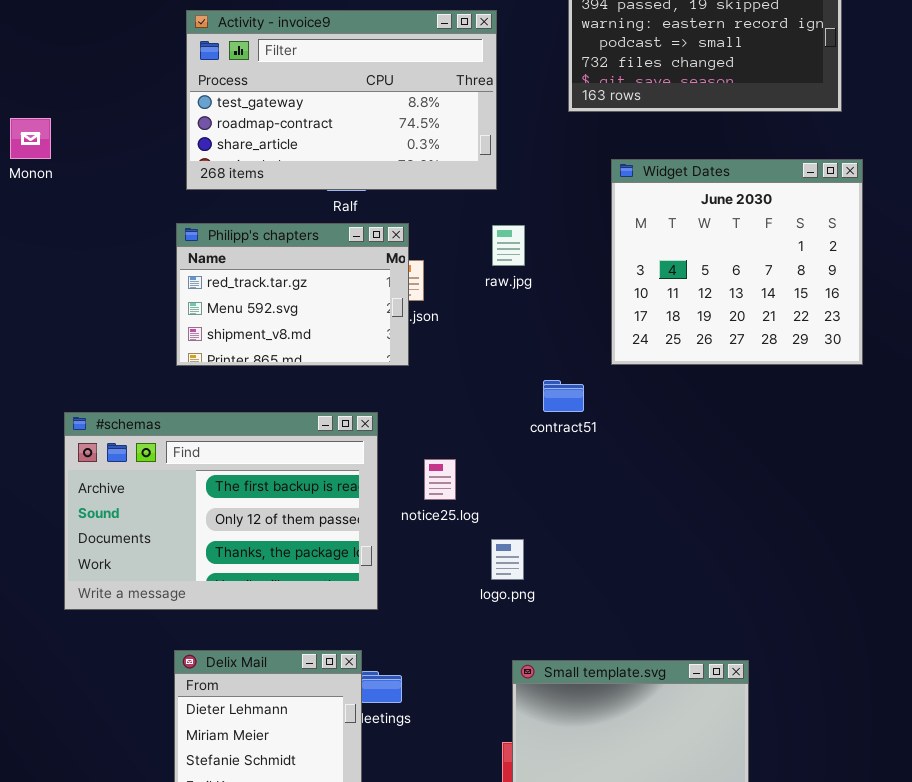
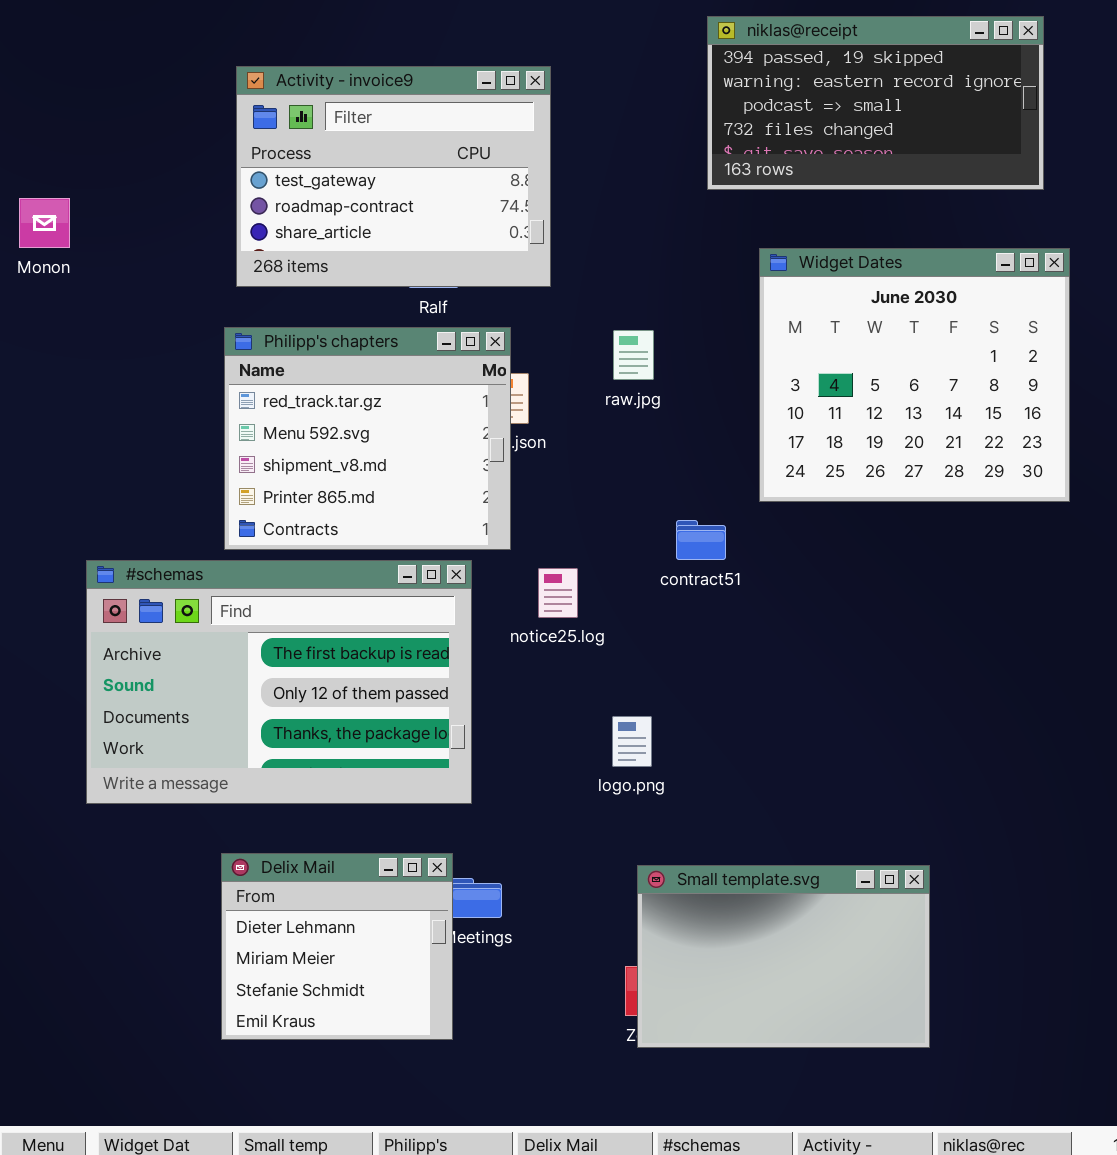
Activity - invoice9: [186,10,497,190] -> [236,66,551,287], resized
Philipp's chapters: [176,223,409,366] -> [224,327,511,550], resized
notice25.log: [424,459,456,500] -> [538,568,578,618], moved

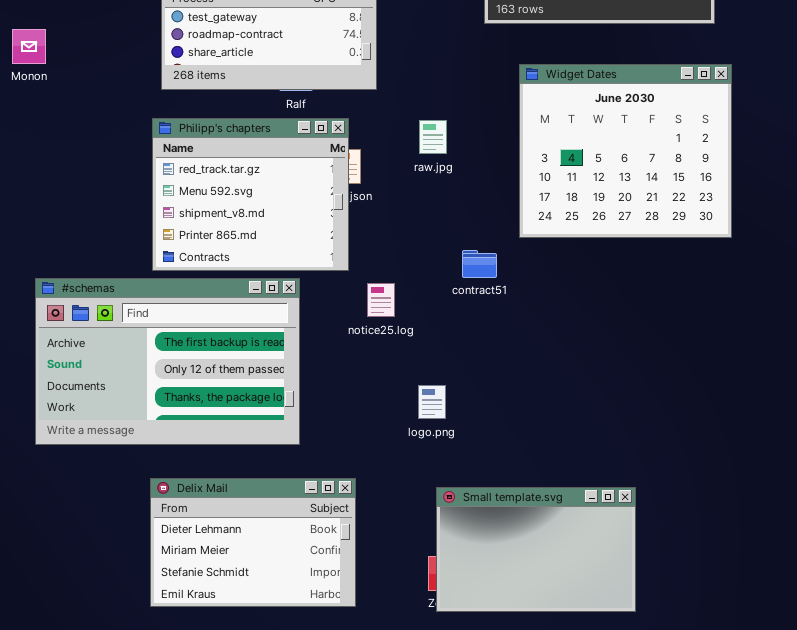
#schemas: [86,560,472,804] -> [35,278,300,445], moved
Delix Mail: [221,853,453,1040] -> [150,478,356,607], resized

